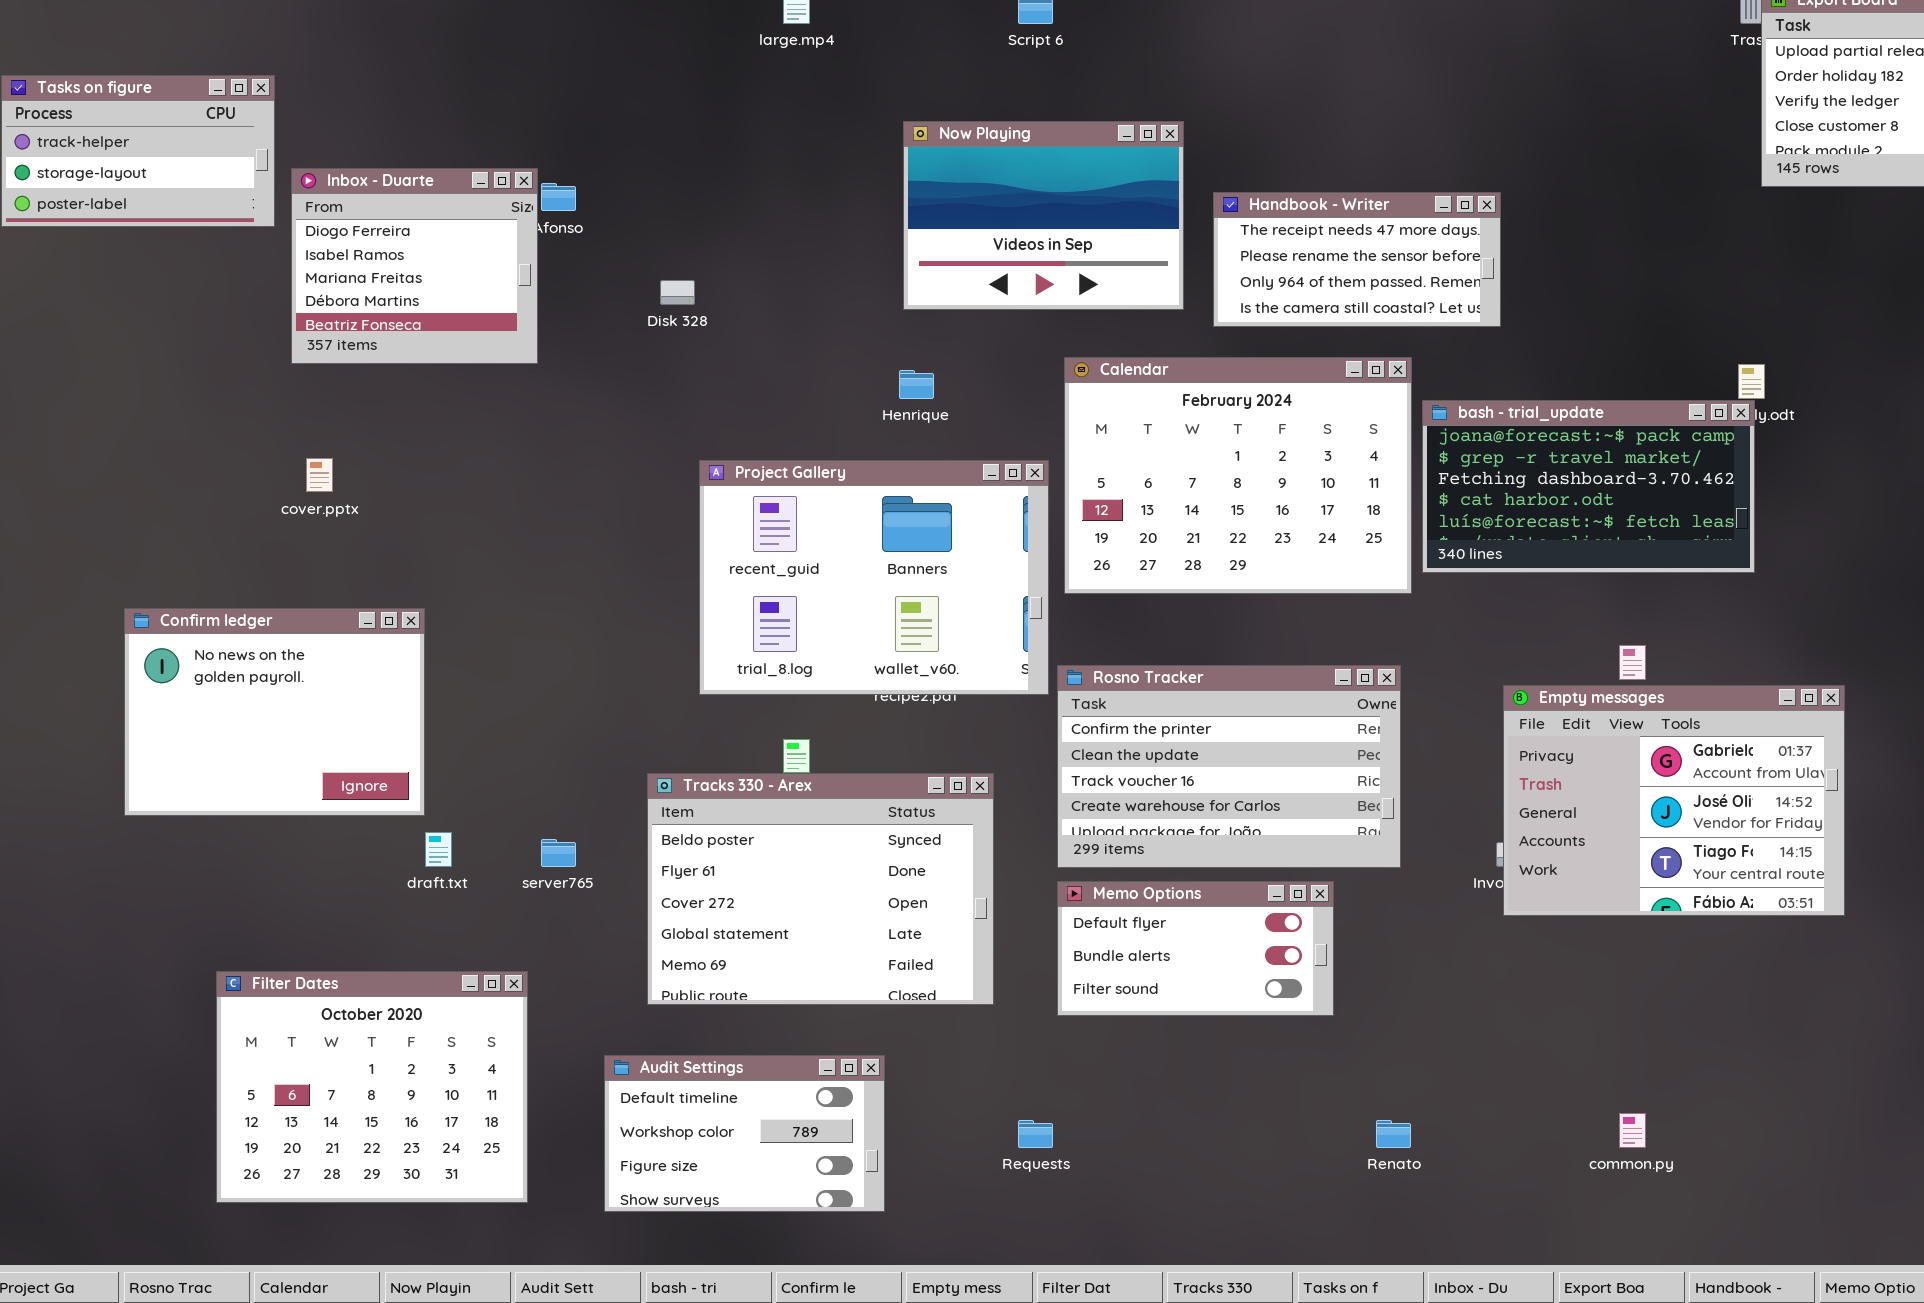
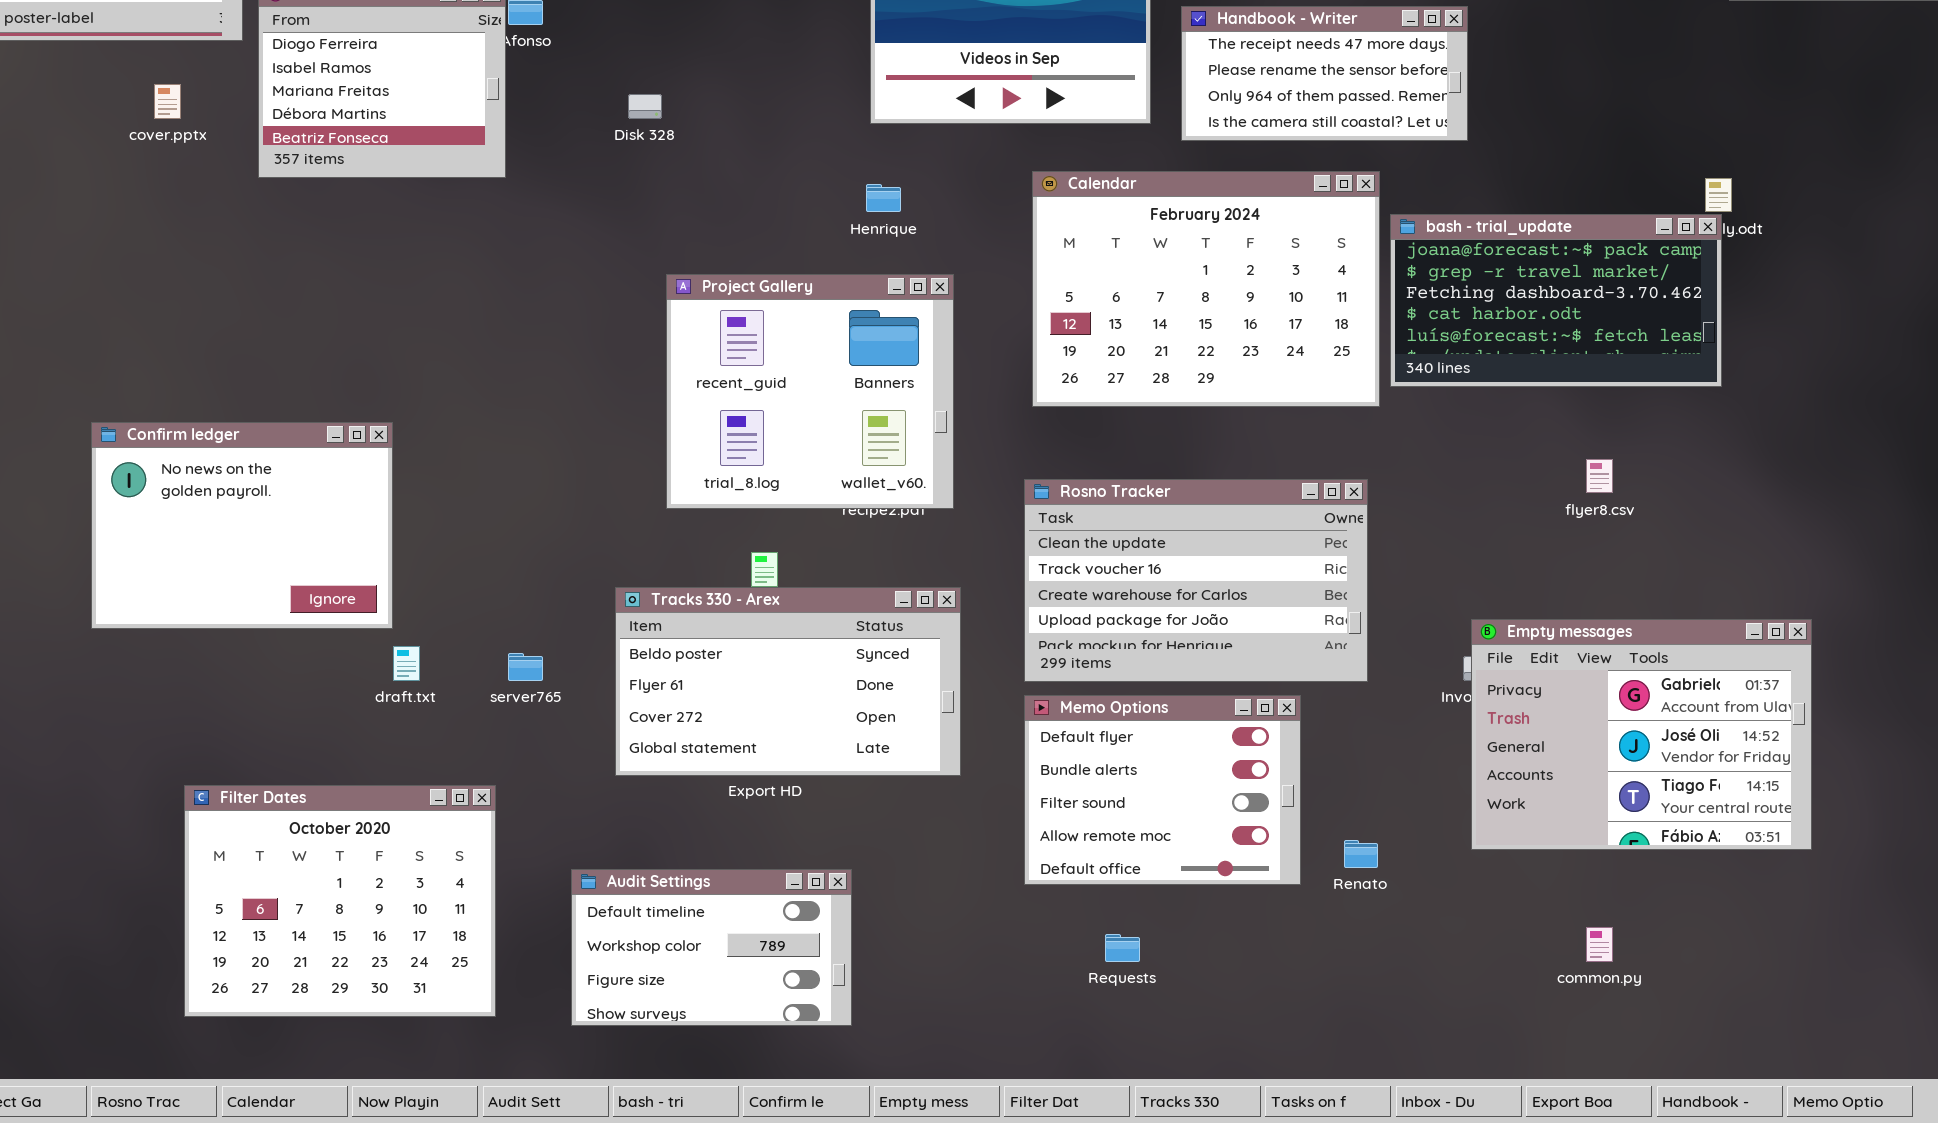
cover.pptx: [306,458,333,492] -> [154,84,181,119], moved
Project Gallery: [699,460,1049,695] -> [666,274,954,509], resized
Rosno Tracker: [1057,665,1401,868] -> [1024,479,1368,682], scrolled down 1 row
Empty messages: [1503,685,1845,916] -> [1471,619,1812,850], moved
Tracks 330 - Arex: [647,773,994,1005] -> [615,587,961,776], resized
Memo Options: [1057,881,1334,1016] -> [1024,695,1301,885], resized
Requests: [1018,1120,1053,1148] -> [1105,934,1140,962], moved
Renato: [1376,1120,1411,1148] -> [1344,840,1378,868], moved

